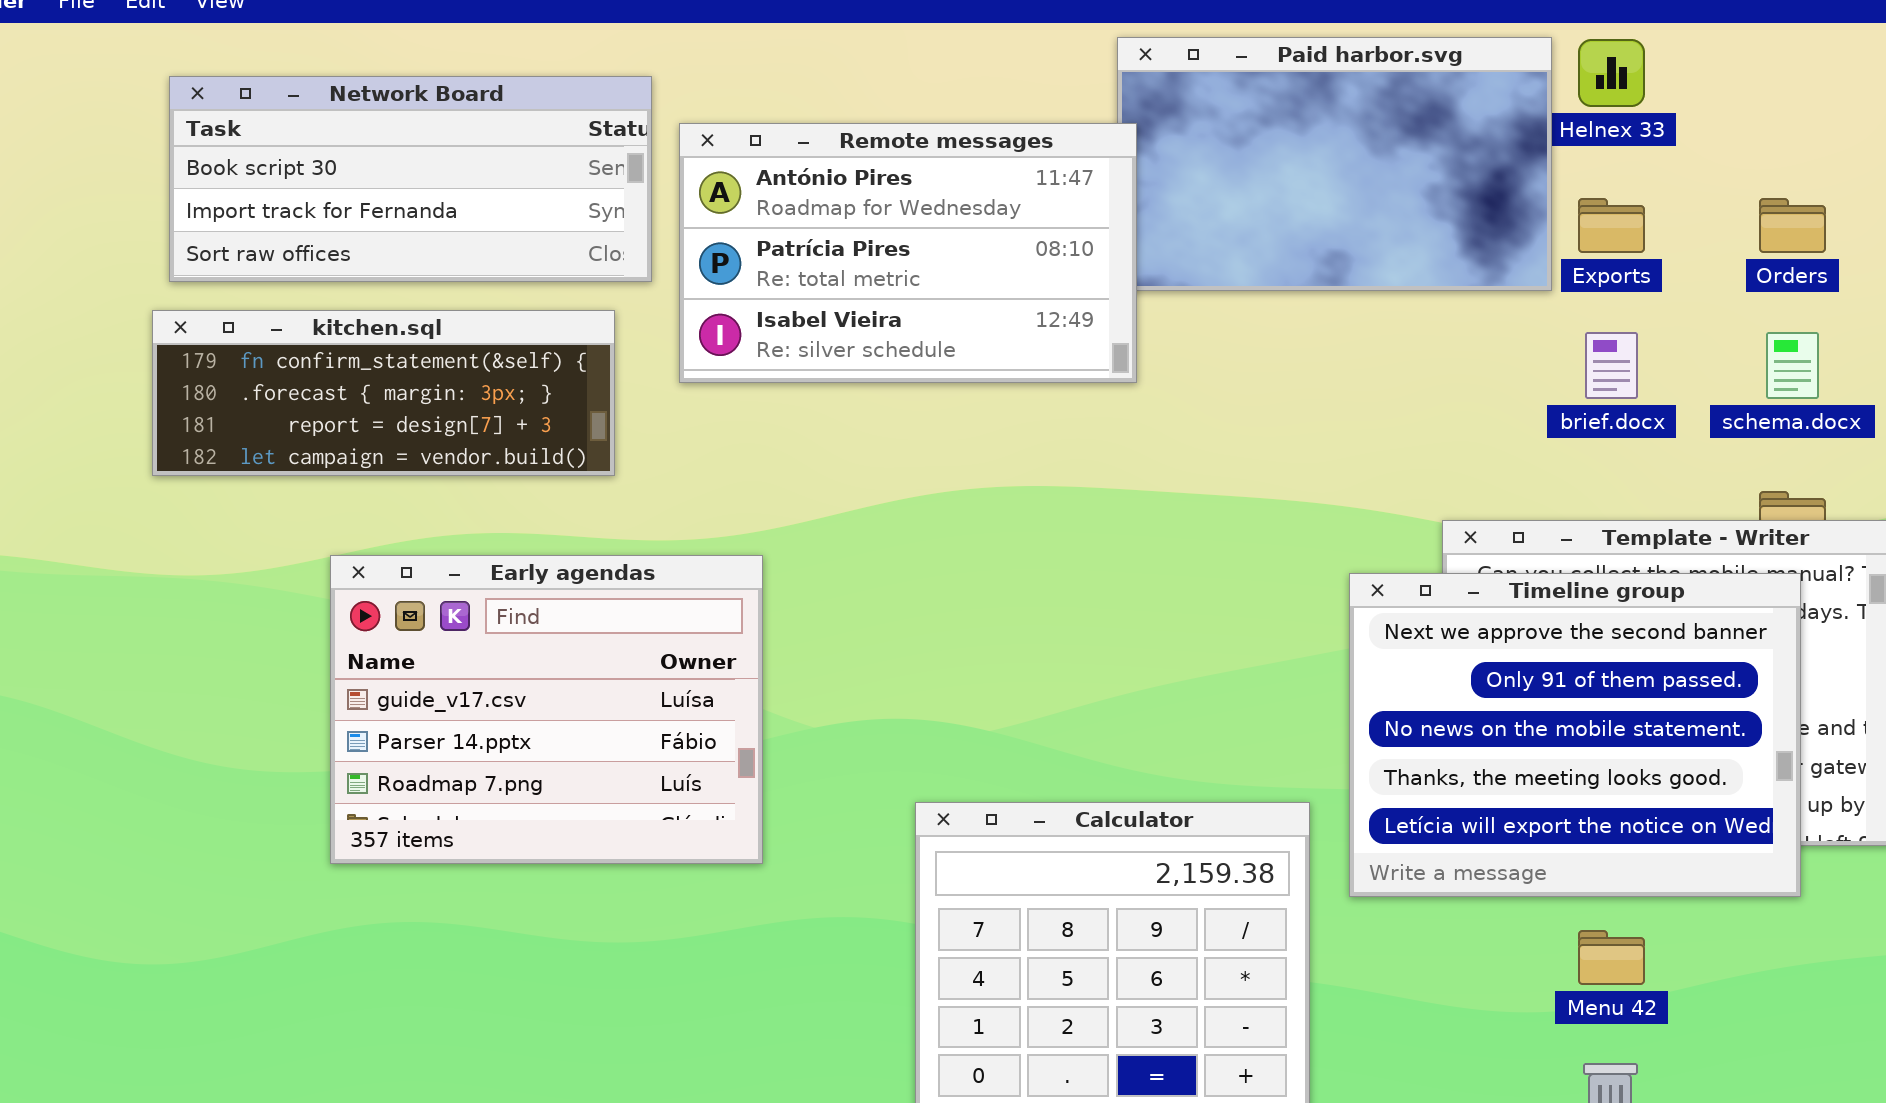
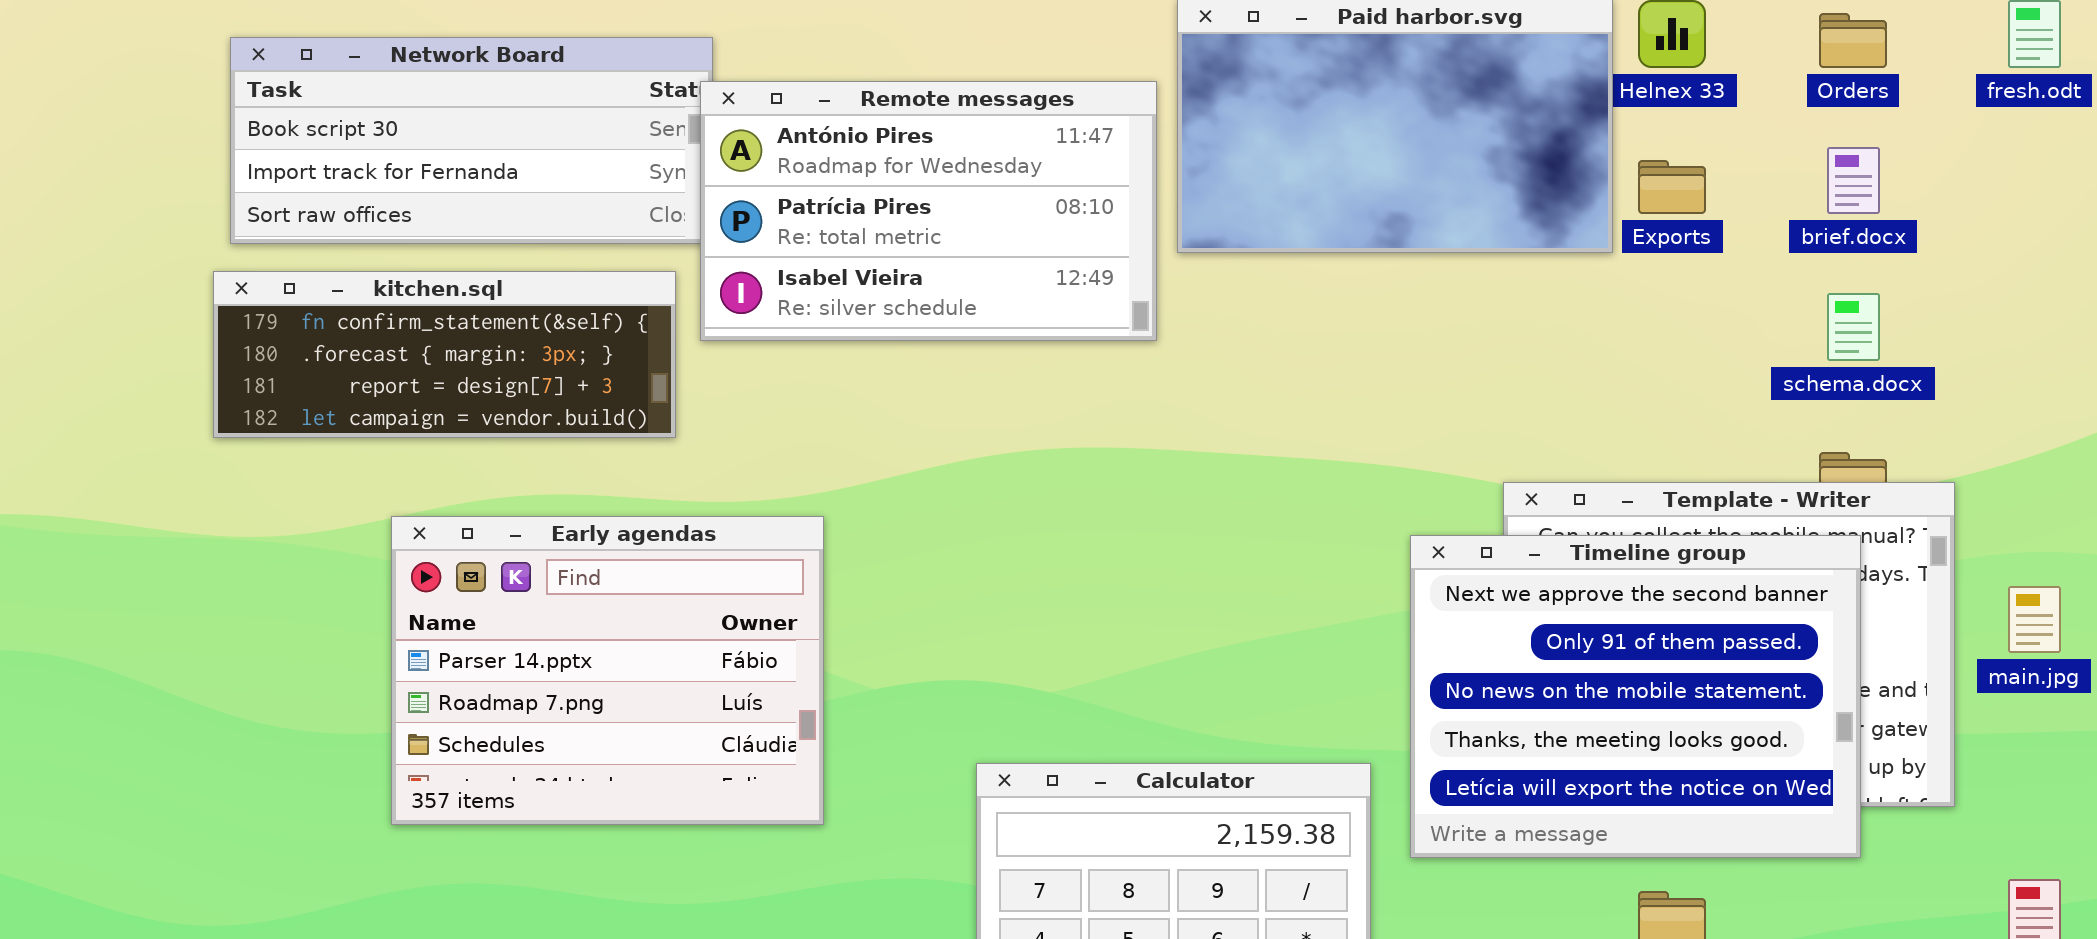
Remote messages: [679,123,1137,383] -> [700,81,1157,341], moved
Orders: [1759,198,1826,253] -> [1819,13,1887,68], moved
brief.docx: [1585,332,1638,399] -> [1827,147,1880,214], moved
Early agendas: [330,555,763,864] -> [391,516,824,825], scrolled down 1 row

